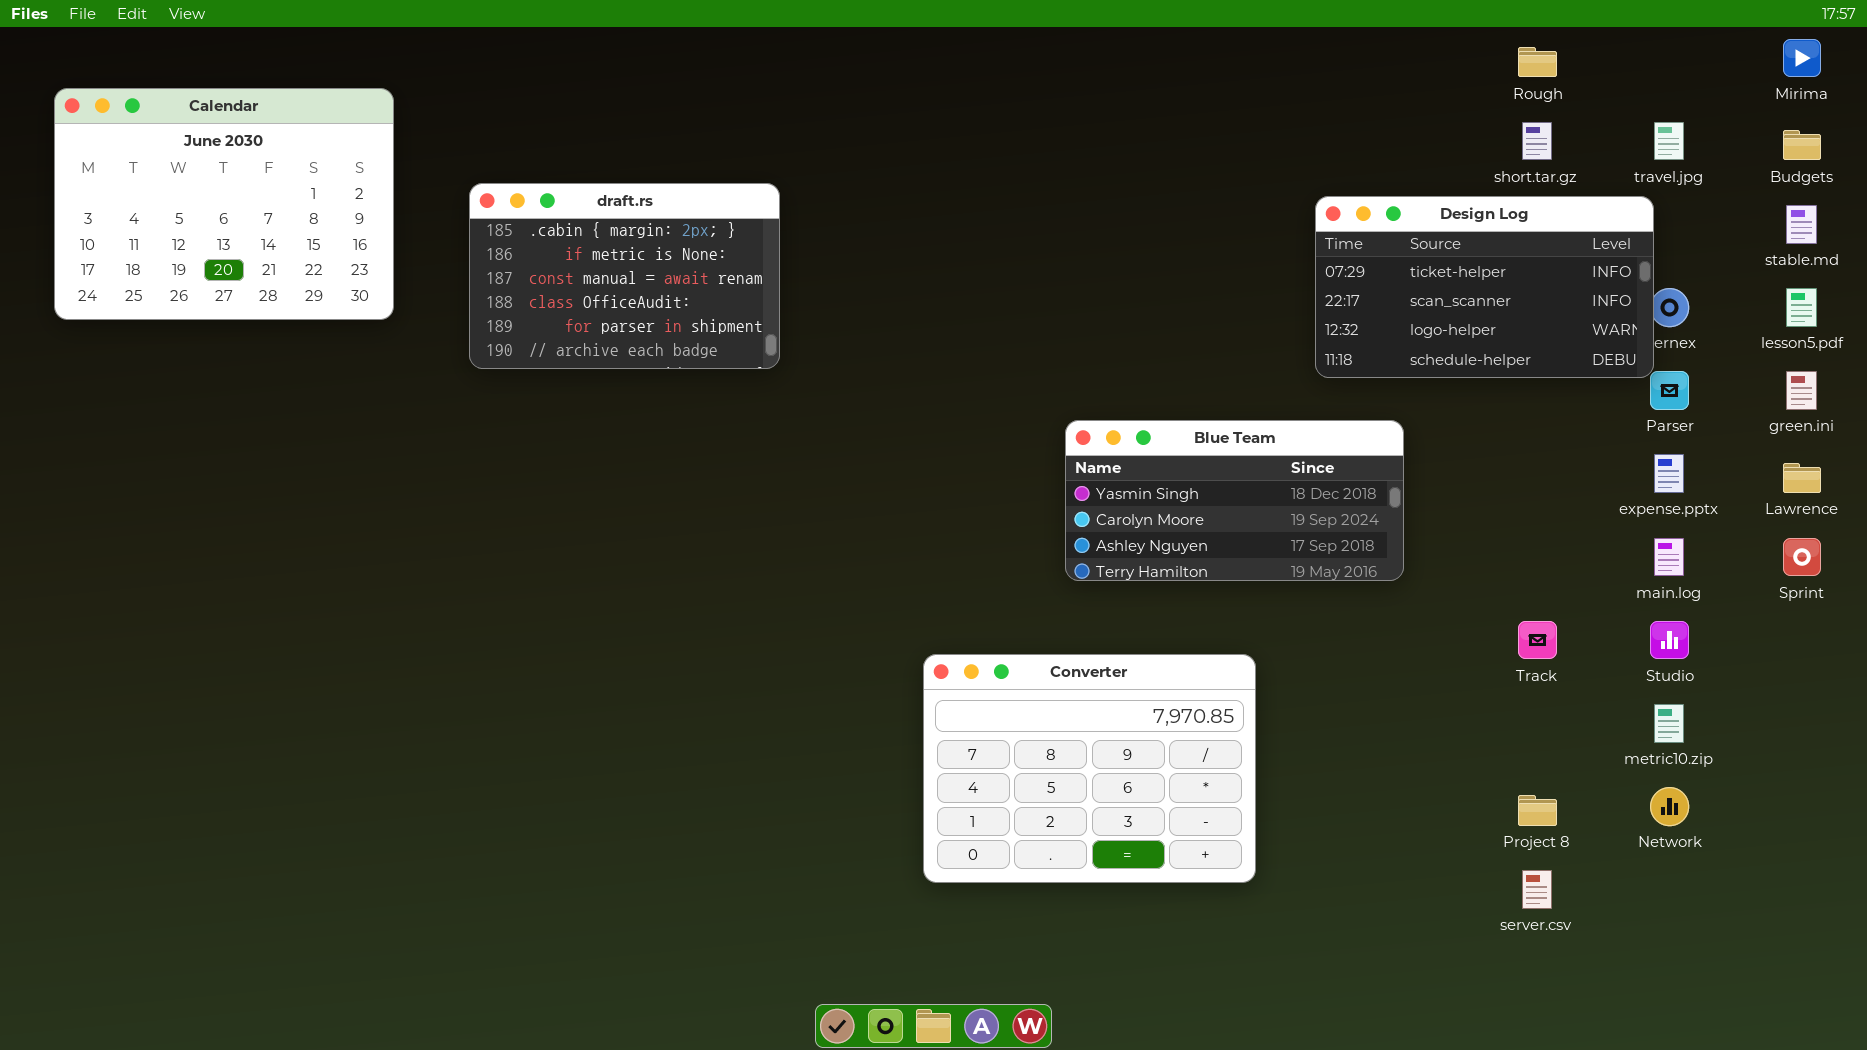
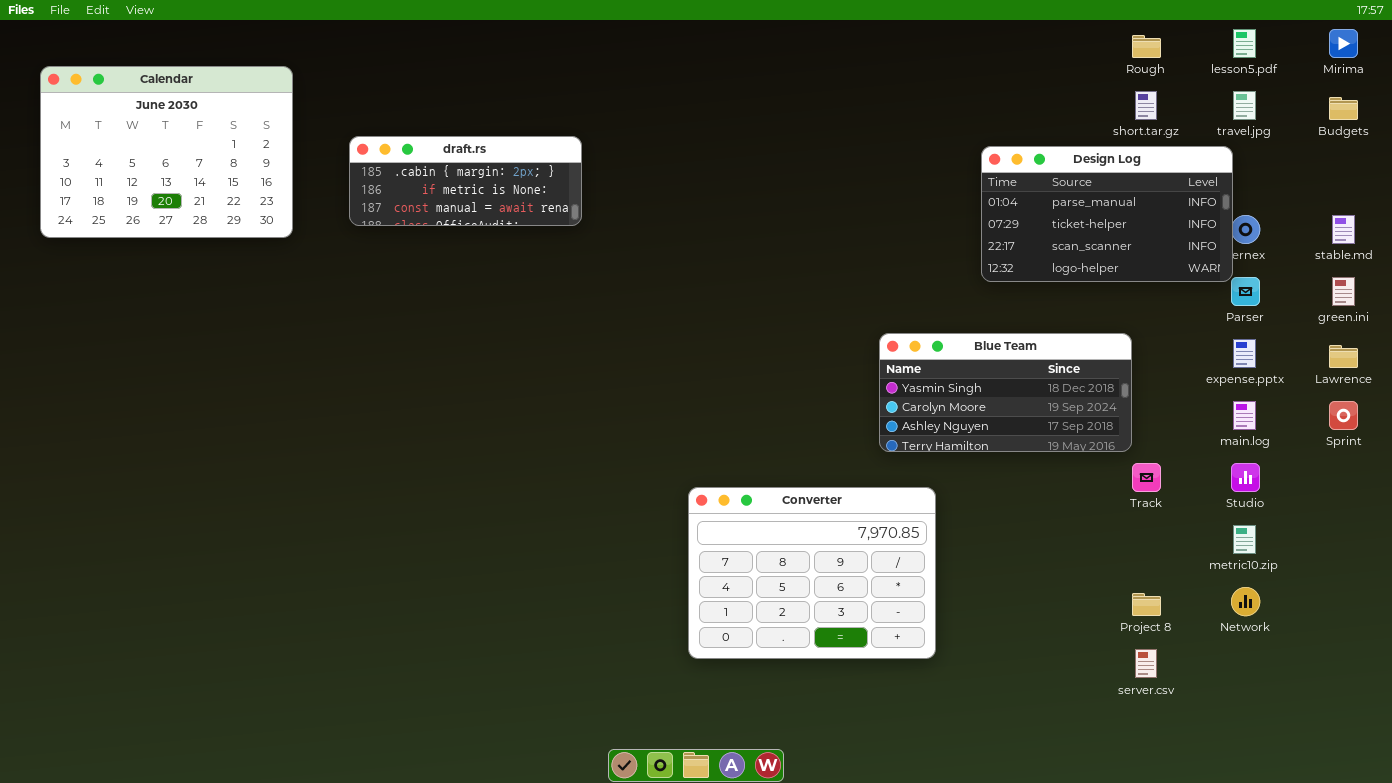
draft.rs: [469,183,780,369] -> [349,136,582,226], resized
Design Log: [1315,196,1654,378] -> [981,146,1233,282], scrolled up 1 row
stable.md: [1786,205,1817,244] -> [1332,215,1355,244], moved
lesson5.pdf: [1786,288,1817,327] -> [1233,29,1256,58], moved
Blue Team: [1065,420,1404,581] -> [879,333,1132,452], moved

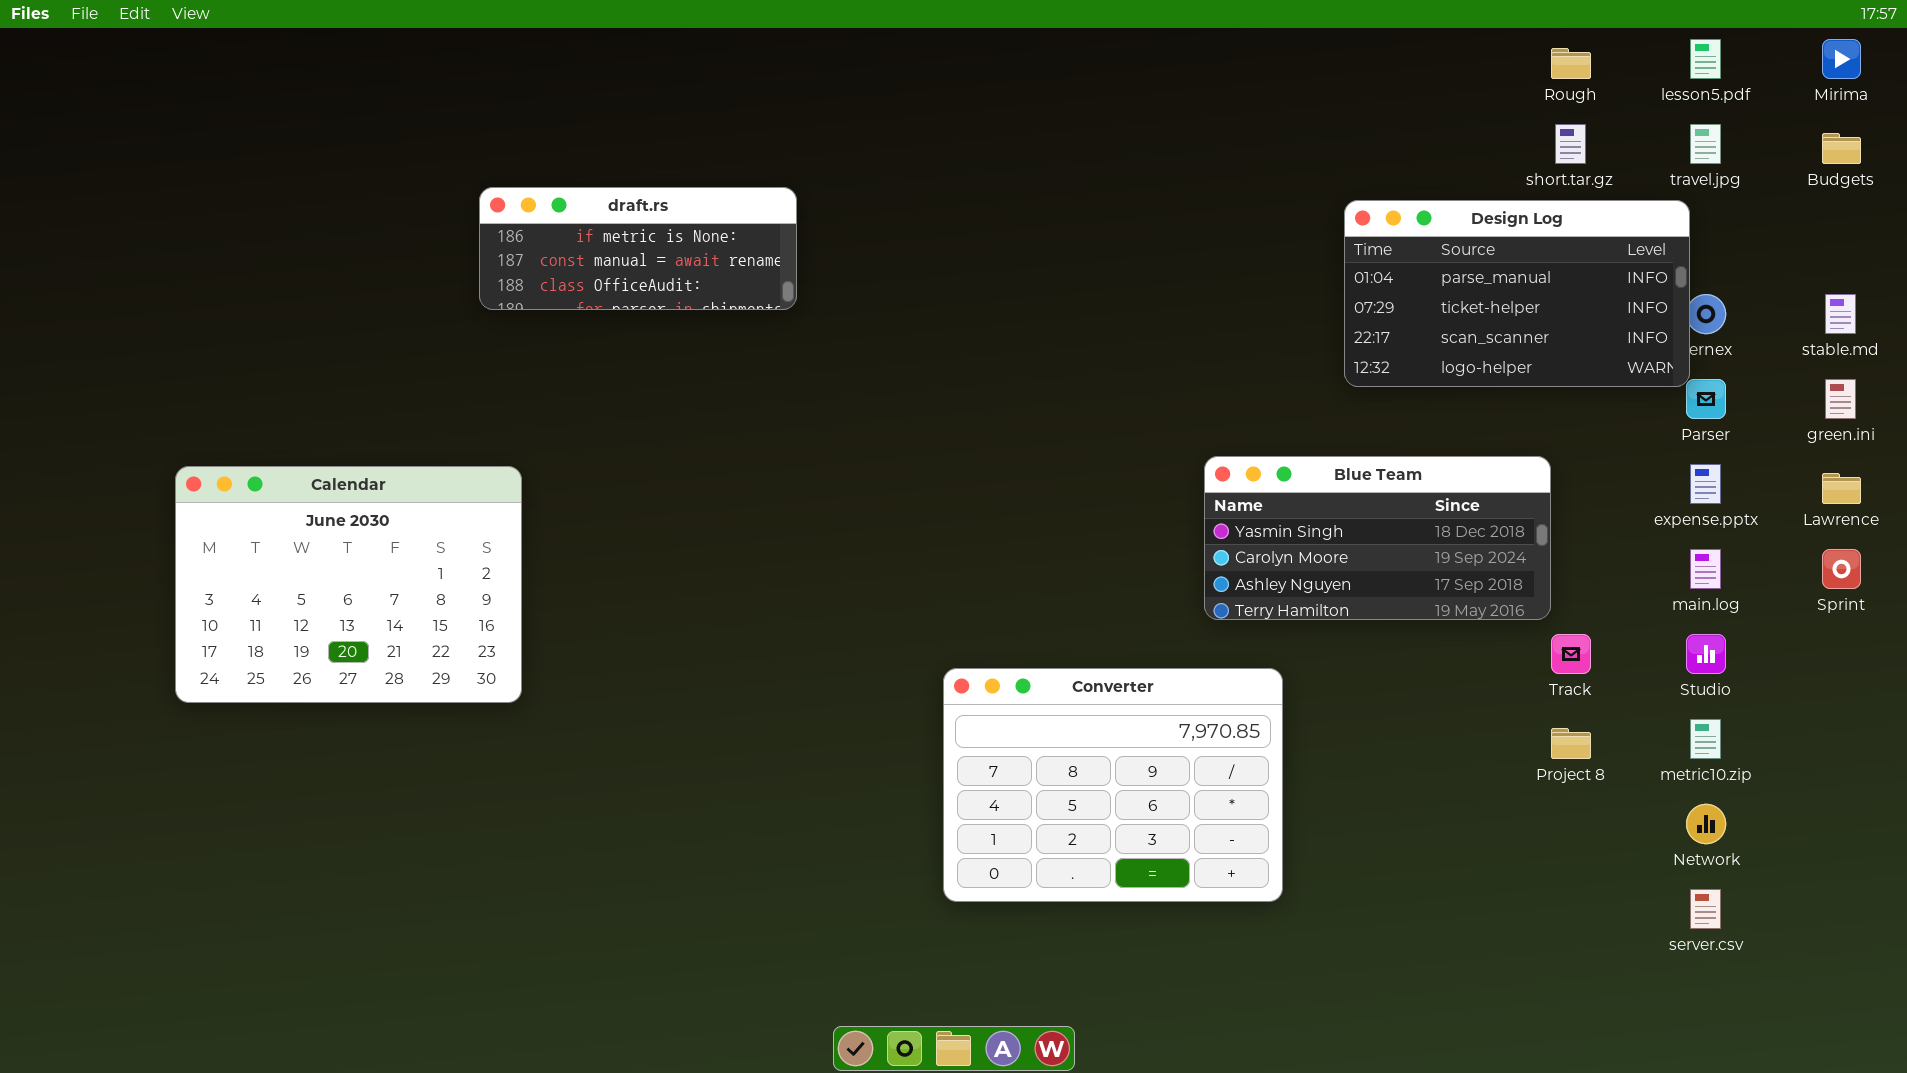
Calendar: [40,66,293,238] -> [175,466,522,703], moved
draft.rs: [349,136,582,226] -> [479,187,797,310], scrolled down 1 row
Project 8: [1132,593,1161,616] -> [1551,728,1591,759], moved
server.csv: [1135,649,1157,678] -> [1690,889,1721,929], moved

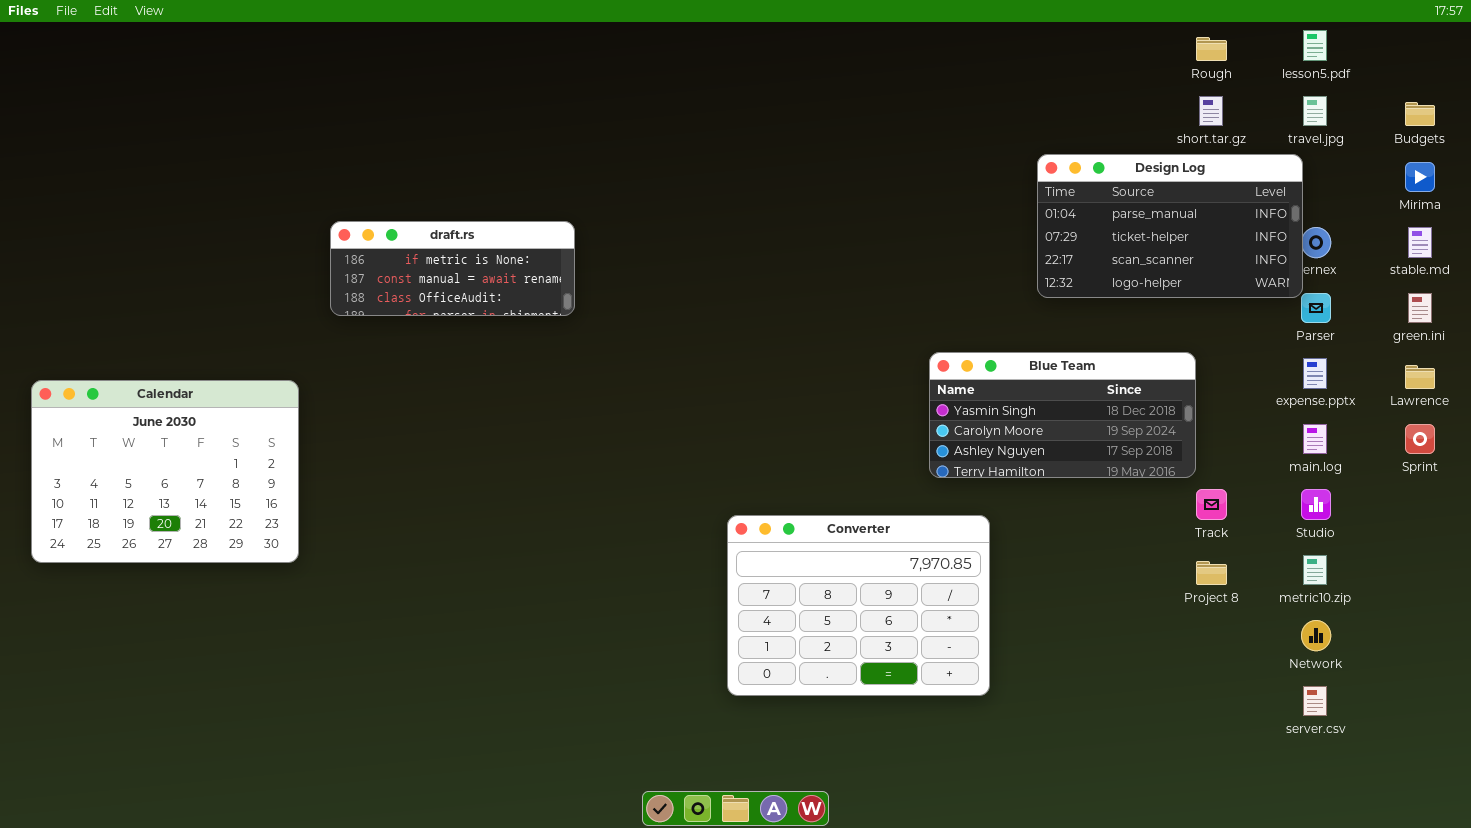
Mirima: [1822,39,1861,79] -> [1405,162,1435,192], moved
draft.rs: [479,187,797,310] -> [330,221,575,316], moved
Calendar: [175,466,522,703] -> [31,380,299,563], moved

